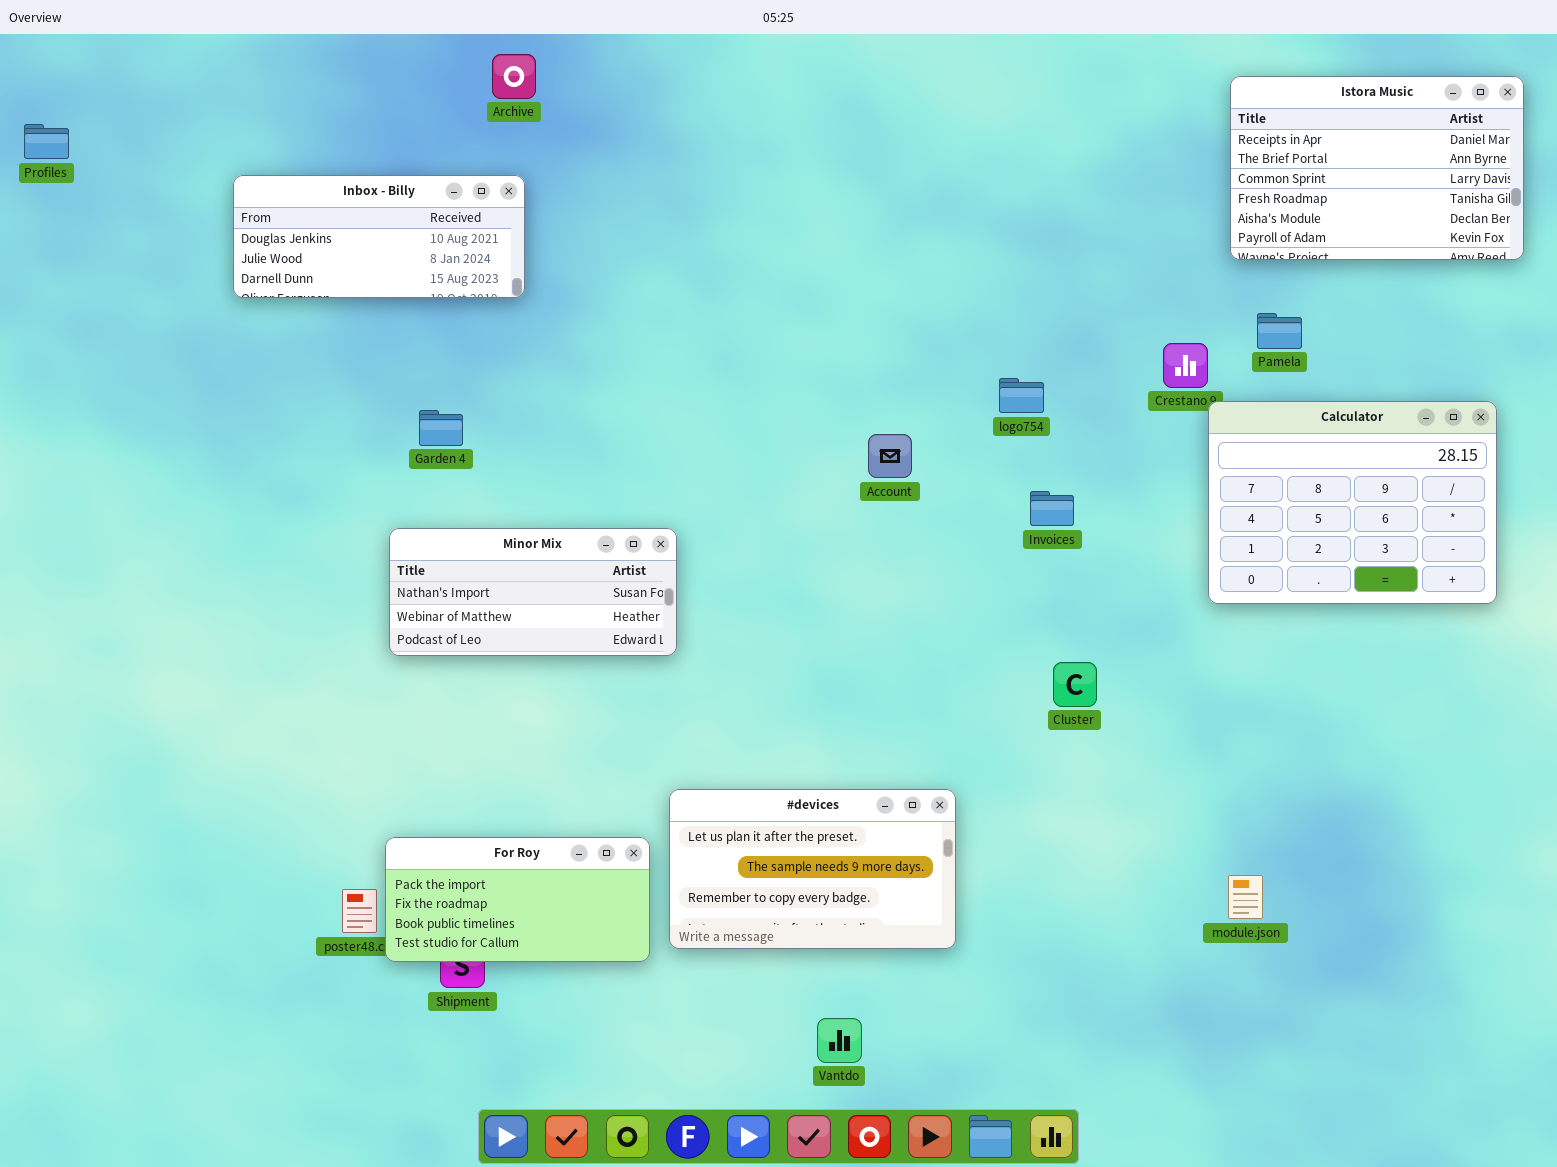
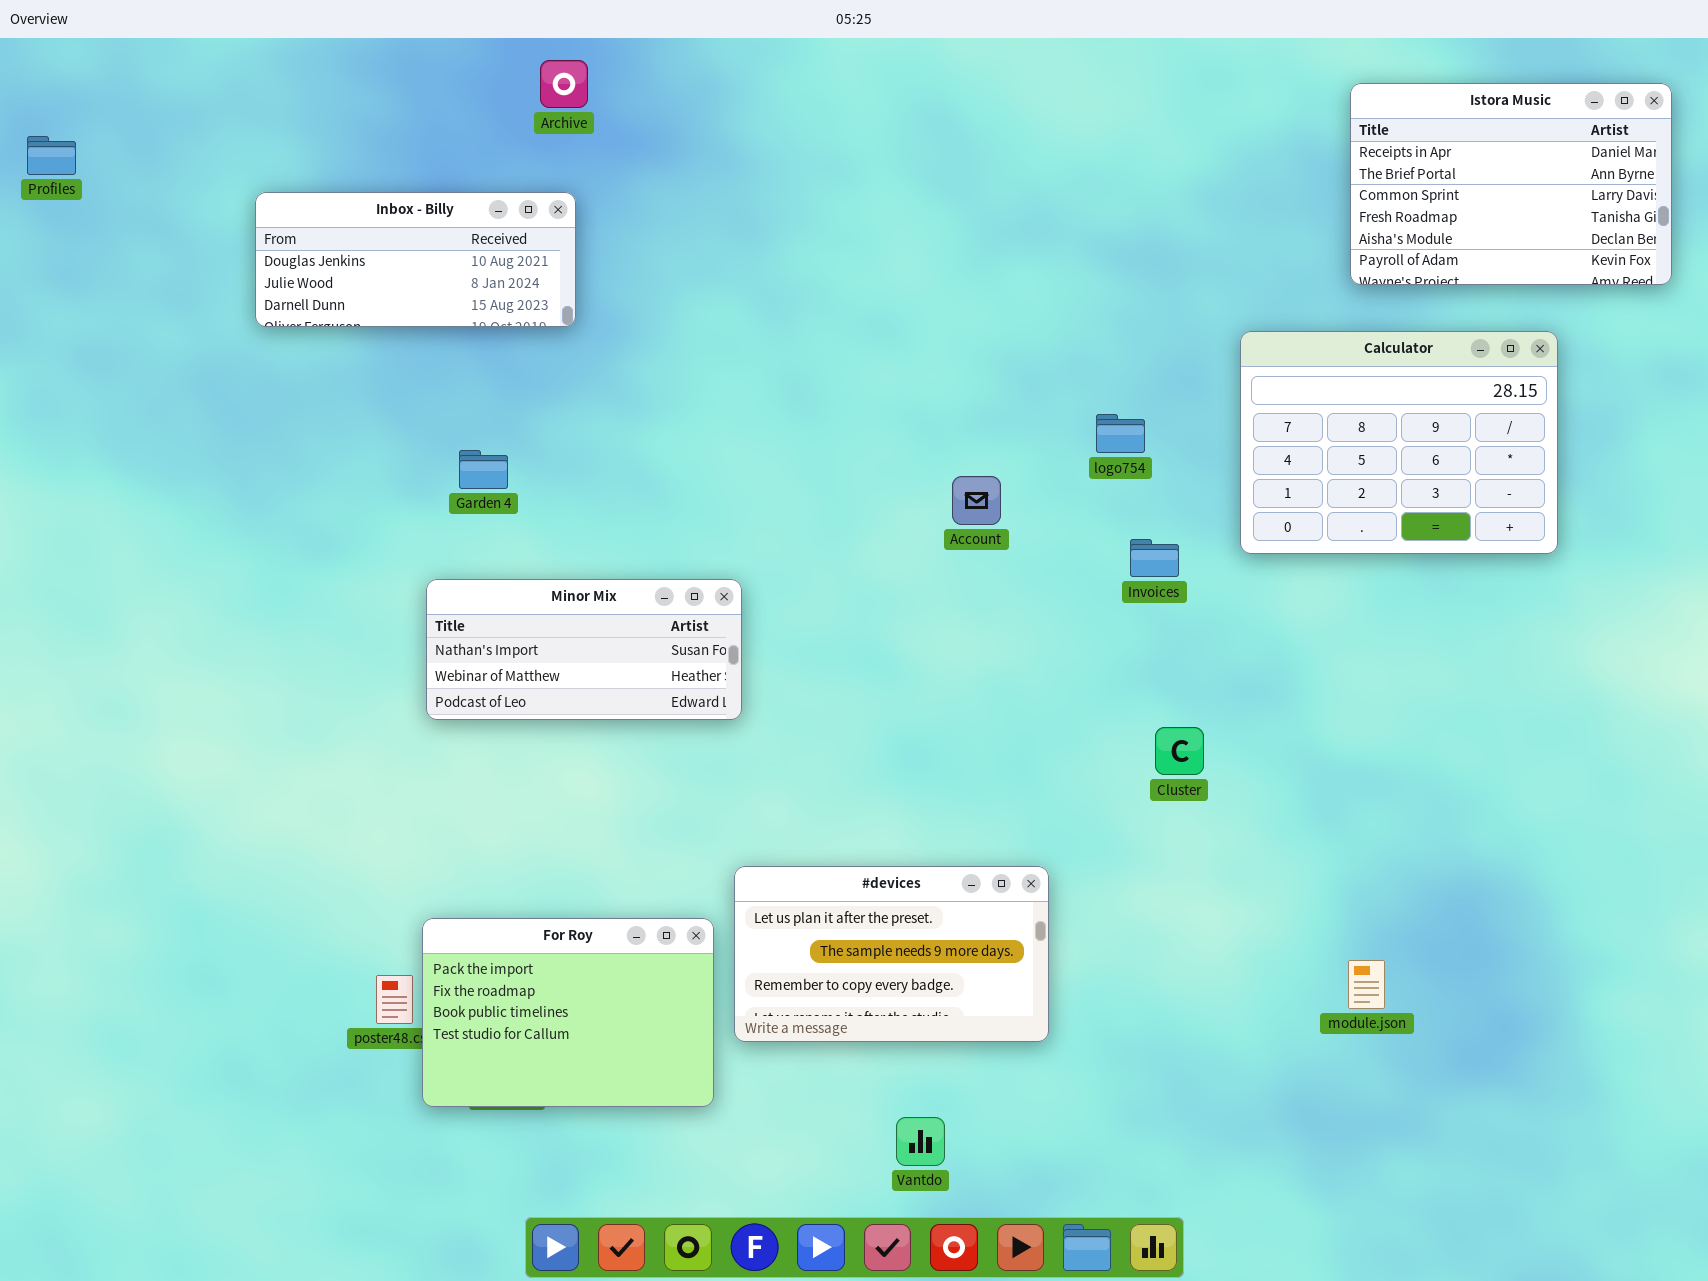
Calculator: [1208,401,1497,604] -> [1240,331,1558,554], moved
For Roy: [385,837,650,962] -> [422,918,714,1107], resized

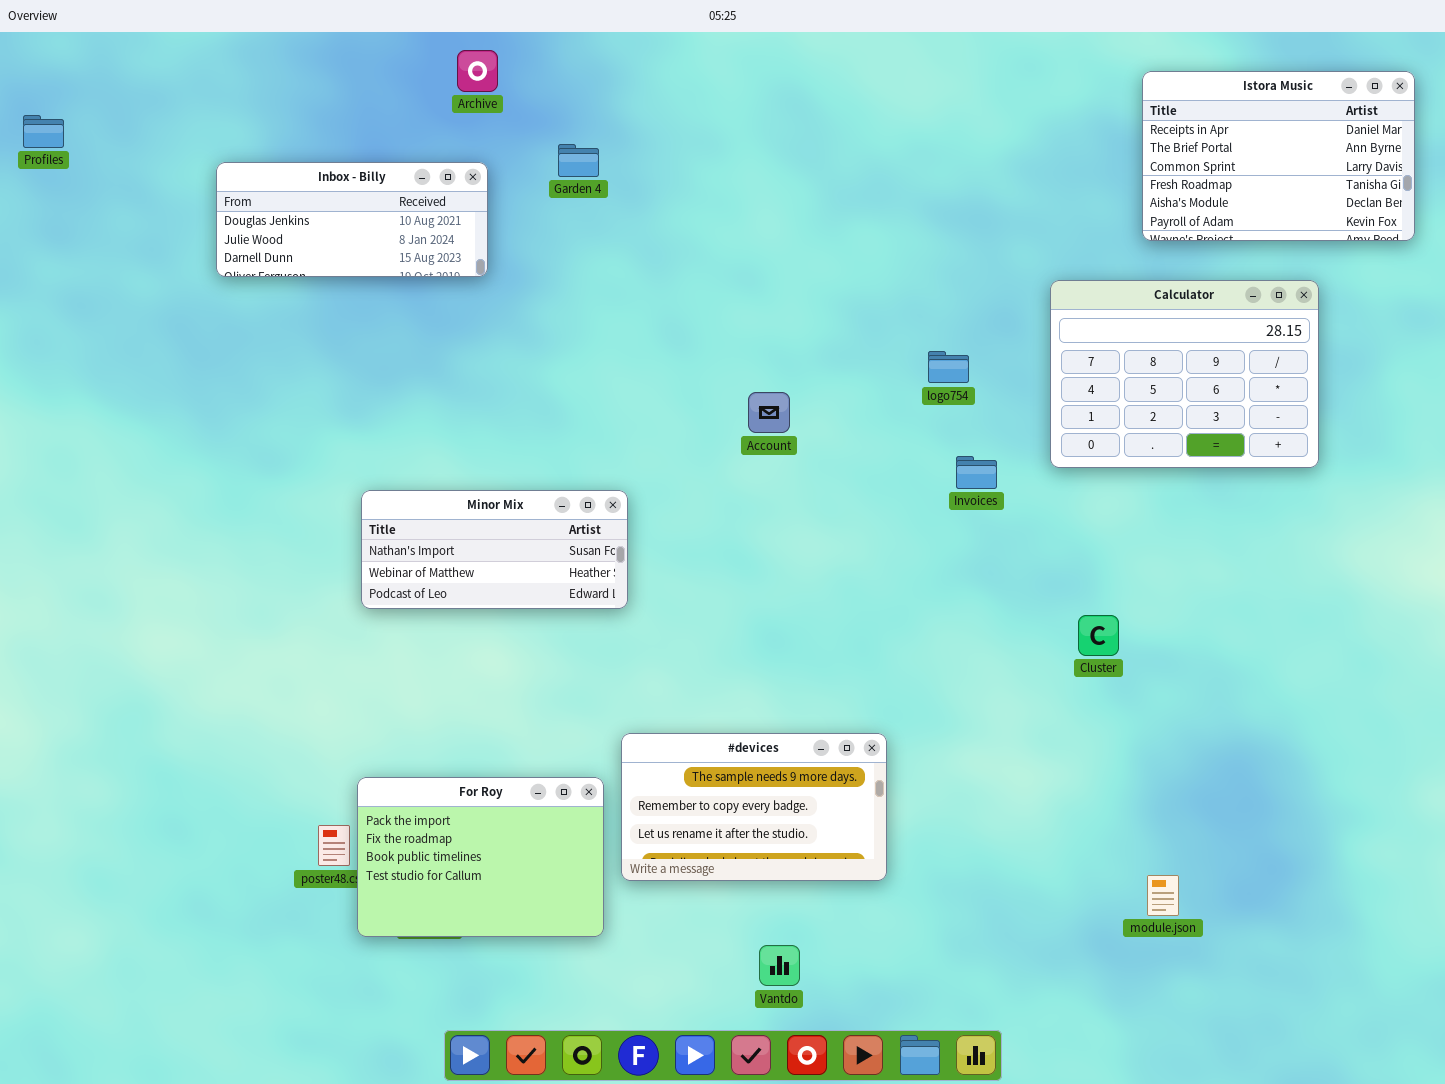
Garden 4: [459,450,508,489] -> [558,144,599,177], moved
Account: [952,476,1001,525] -> [748,392,790,433], moved
Cluster: [1155,727,1204,775] -> [1078,615,1119,656], moved
#devices: [734,866,1049,1042] -> [621,733,887,881], scrolled down 1 row
module.json: [1348,960,1385,1009] -> [1147,875,1179,916], moved

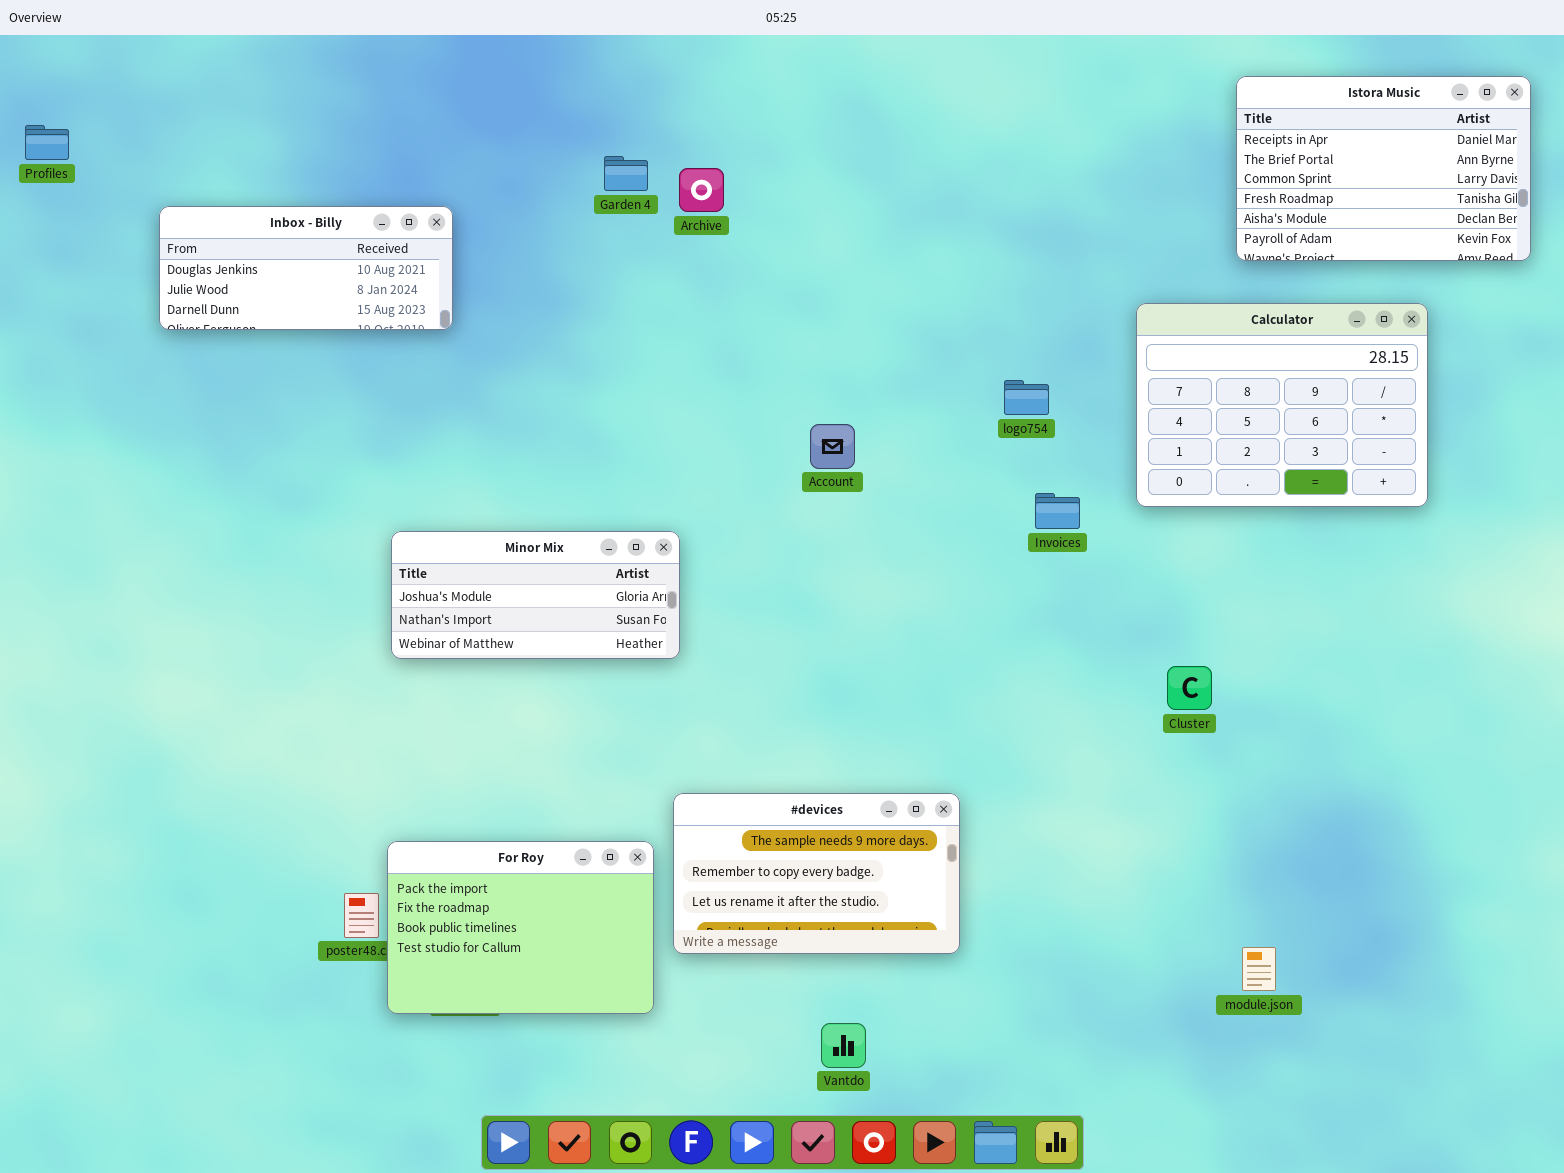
Archive: [457,50,498,92] -> [679,168,724,212], moved
Inbox - Billy: [216,162,488,277] -> [159,206,453,330], moved
Minor Mix: [361,490,628,609] -> [391,531,680,659], scrolled up 1 row

